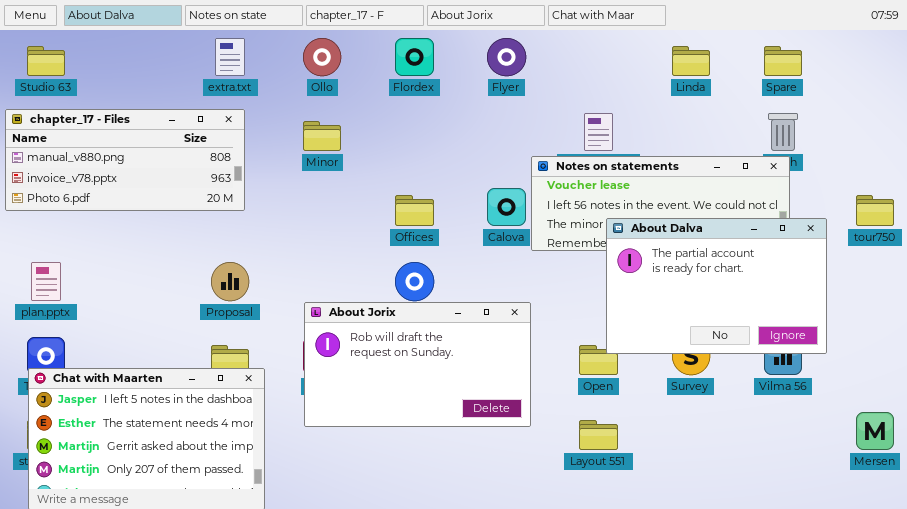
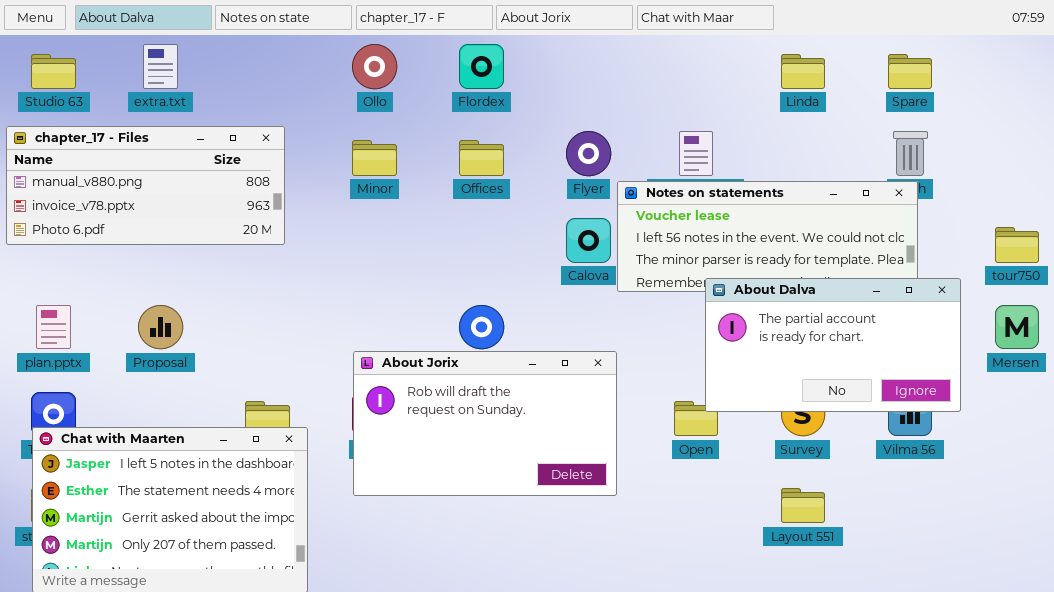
extra.txt: [215,38,245,76] -> [143,44,178,89], moved
Flyer: [487,38,526,76] -> [566,131,611,176], moved
Offices: [395,195,434,226] -> [459,140,504,176], moved
About Dalva: [606,218,827,354] -> [705,278,961,412], resized
Proposal: [211,262,249,301] -> [138,305,183,349], moved
Mersen: [856,412,894,450] -> [995,305,1039,349], moved
Layout 551: [579,420,618,450] -> [781,488,825,523], moved

